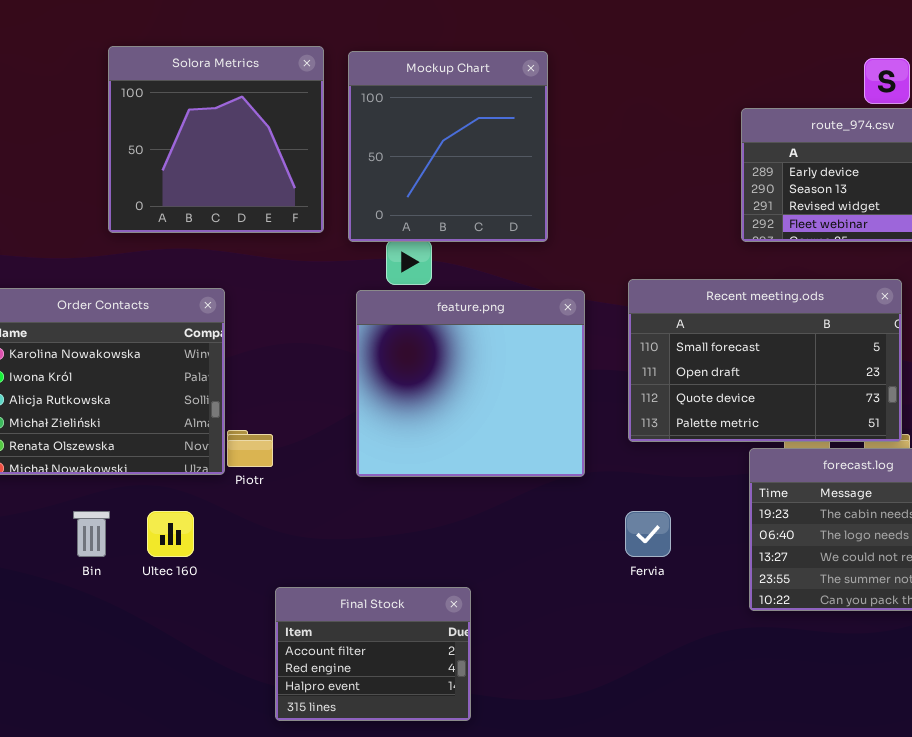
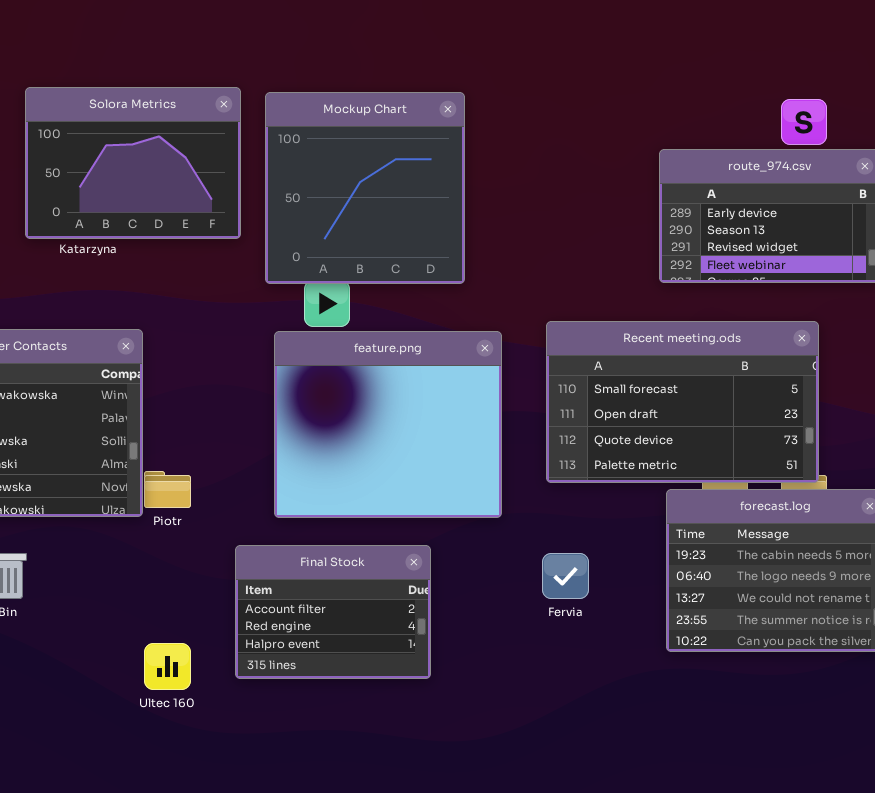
Solora Metrics: [108,46,324,233] -> [25,87,241,239], resized
Ultec 160: [147,511,194,557] -> [144,643,191,690], moved
Final Stock: [275,587,471,721] -> [235,545,431,679], moved

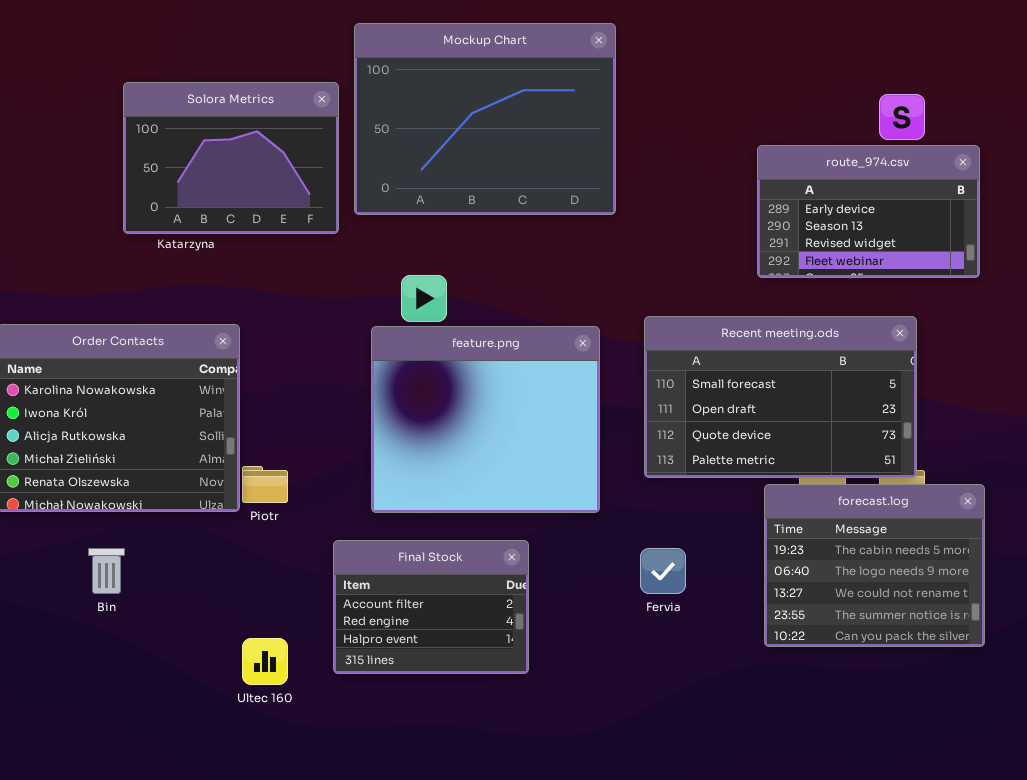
Mockup Chart: [265,92,465,284] -> [354,23,616,215], moved, resized

